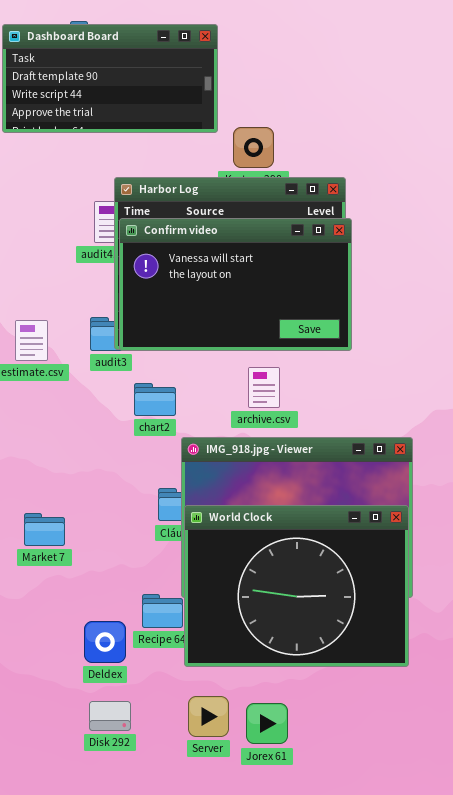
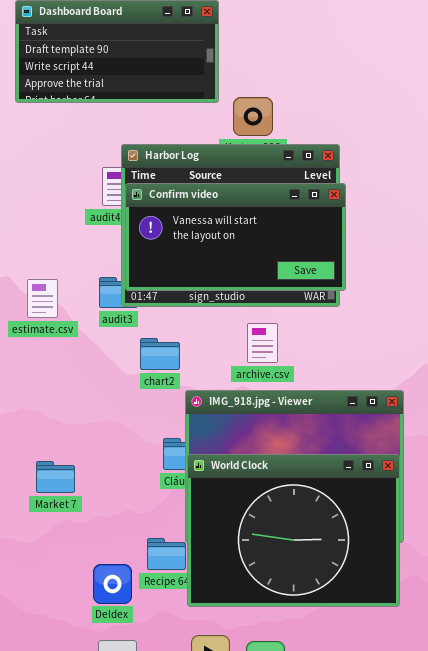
Confirm video: [119,218,352,351] -> [125,183,346,291], resized

